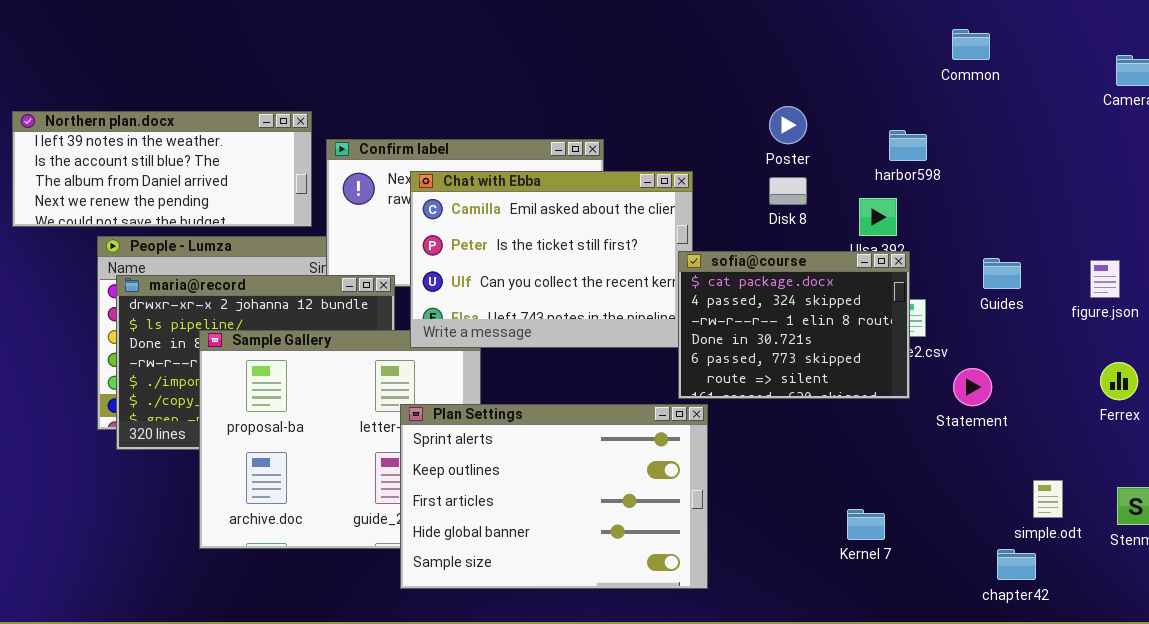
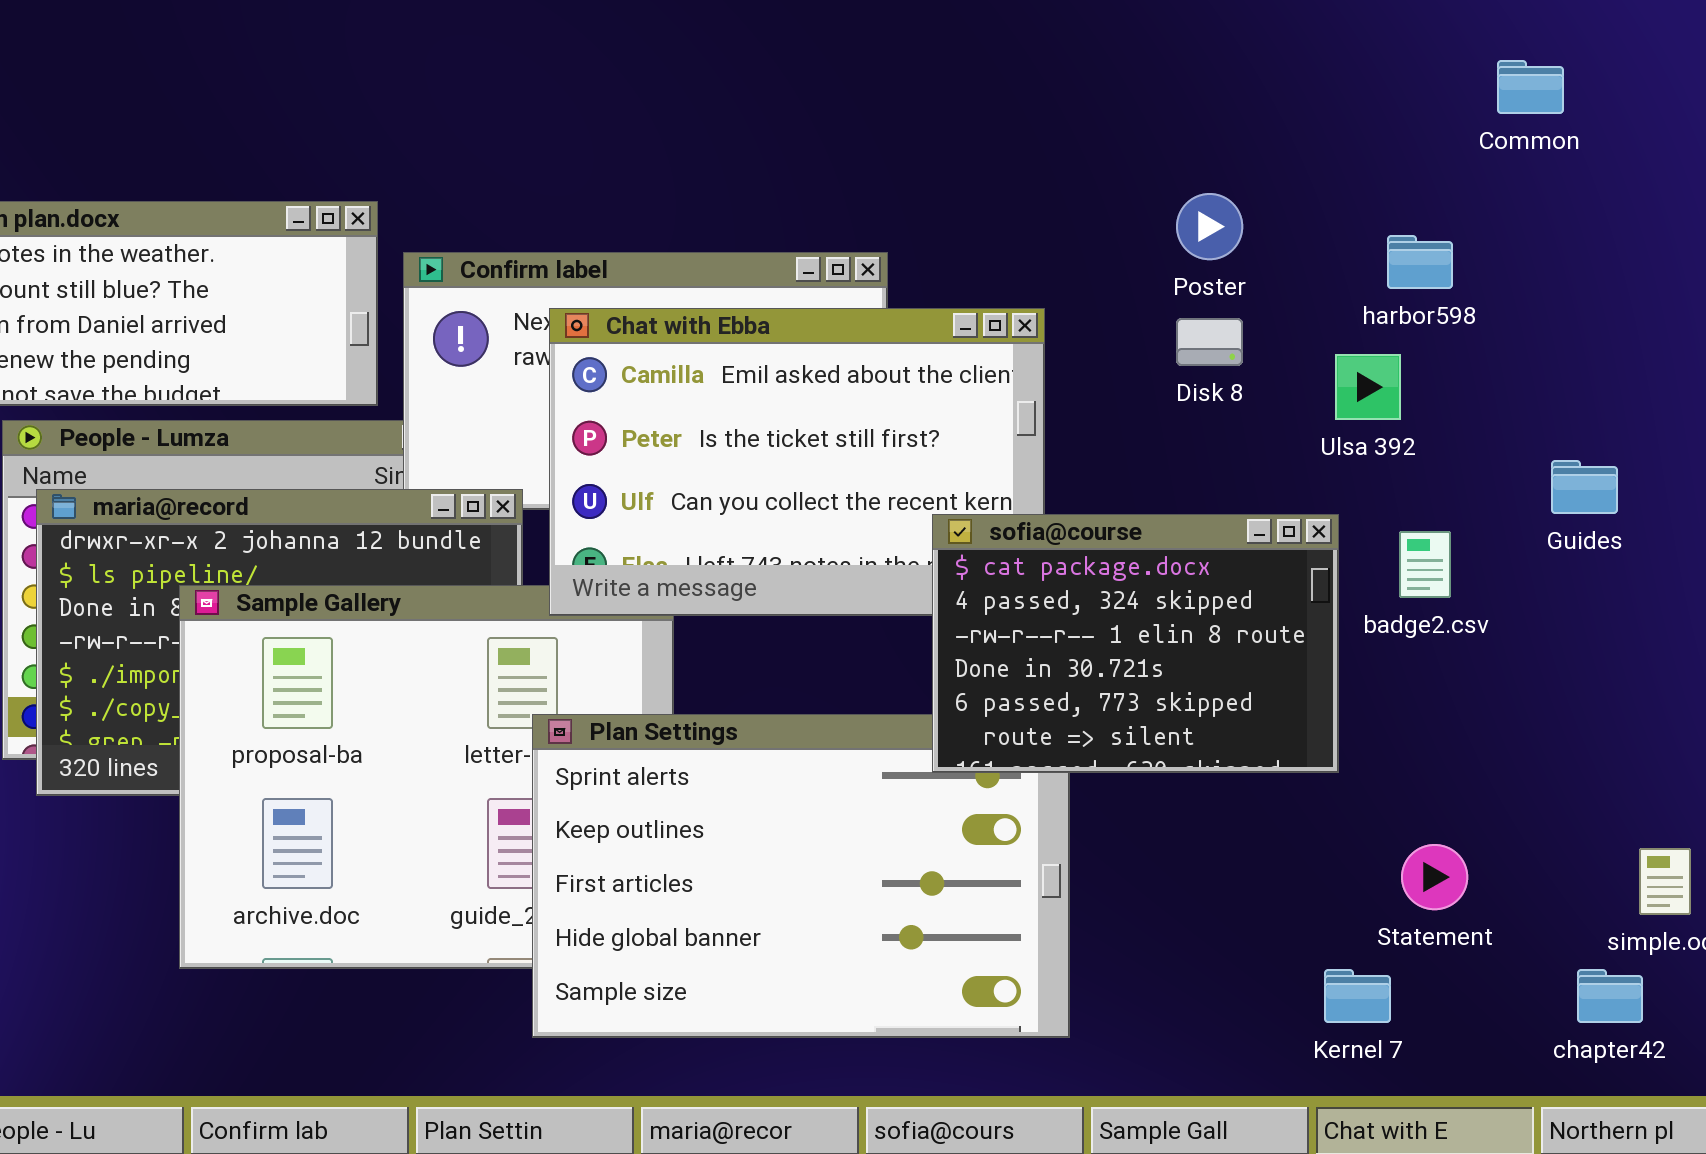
sofia@course: [678,251,910,399] -> [932,514,1339,773], moved
Statement: [953,368,992,406] -> [1401,844,1468,910], moved
Kernel 7: [847,509,885,540] -> [1324,969,1391,1023], moved

